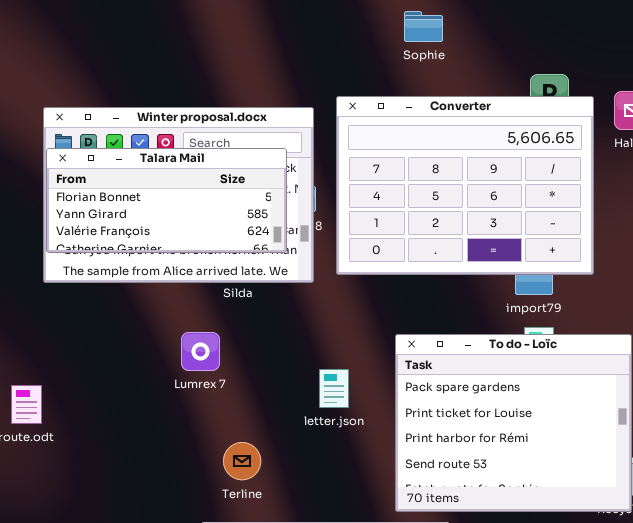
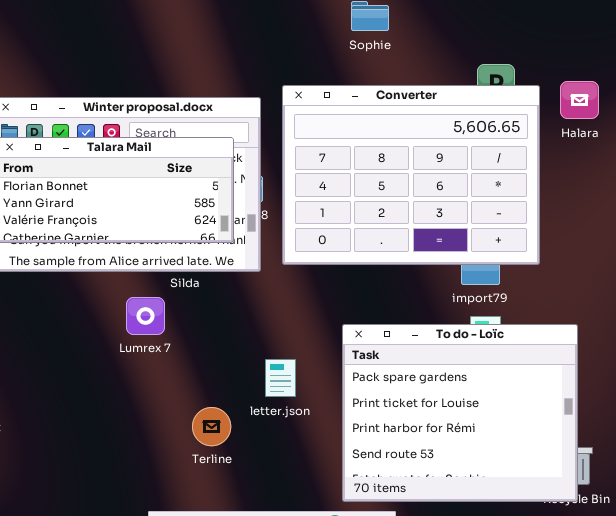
Lumrex 7: [181,332,220,371] -> [126,297,165,335], moved
Terline: [223,442,261,480] -> [192,407,231,446], moved

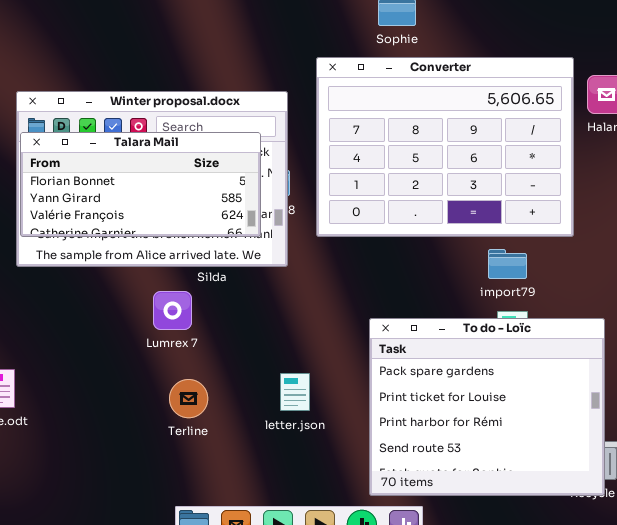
Converter: [282,85,540,265] -> [316,57,574,237], moved
letter.json: [265,359,296,397] -> [280,373,310,411], moved
Terline: [192,407,231,446] -> [169,379,208,418], moved

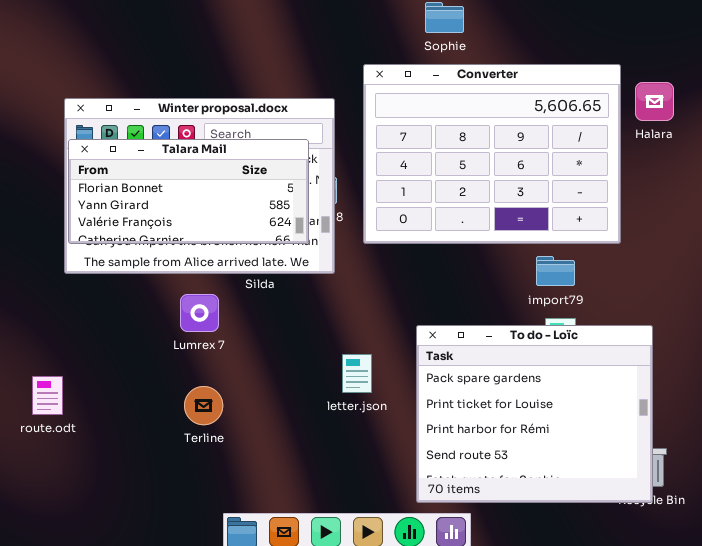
Lumrex 7: [153,291,192,330] -> [180,294,219,332], moved
letter.json: [280,373,310,411] -> [342,354,372,393], moved
Terline: [169,379,208,418] -> [184,386,223,425], moved

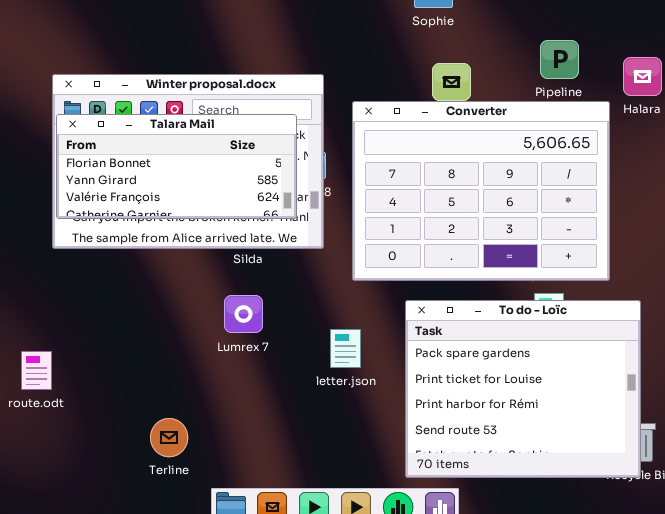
Converter: [363,64,621,244] -> [352,101,610,281], moved
Lumrex 7: [180,294,219,332] -> [224,295,263,333], moved
Terline: [184,386,223,425] -> [150,418,188,457], moved

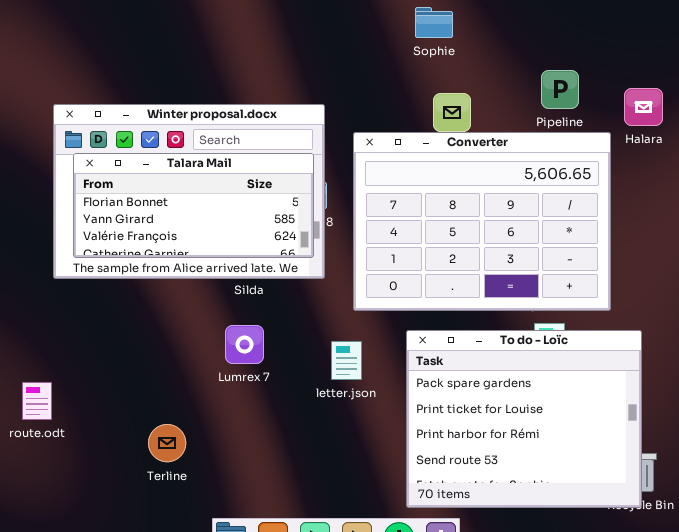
Talara Mail: [56,114,297,219] -> [73,153,314,258], moved
letter.json: [330,329,361,368] -> [331,341,362,380], moved
Terline: [150,418,188,457] -> [148,424,186,462], moved

